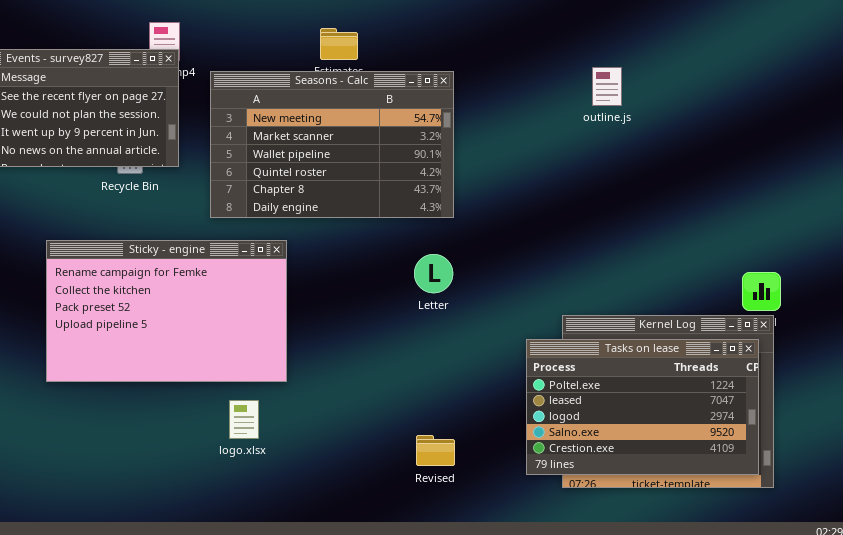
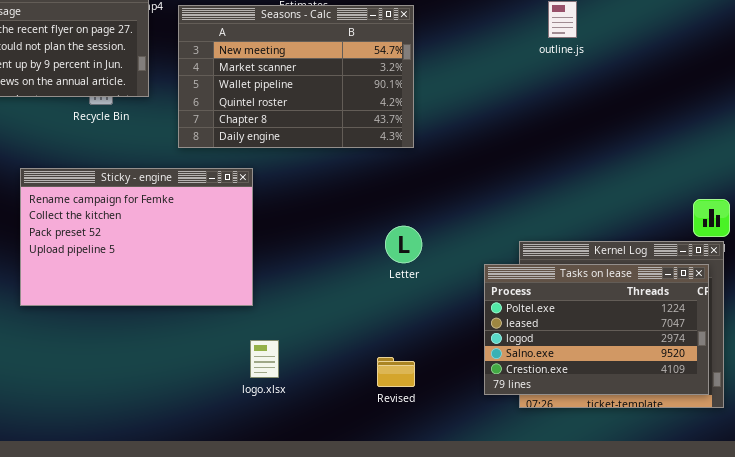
Letter: [414,254,453,293] -> [385,226,422,263], moved
logo.xlsx: [229,400,259,439] -> [250,340,279,378], moved

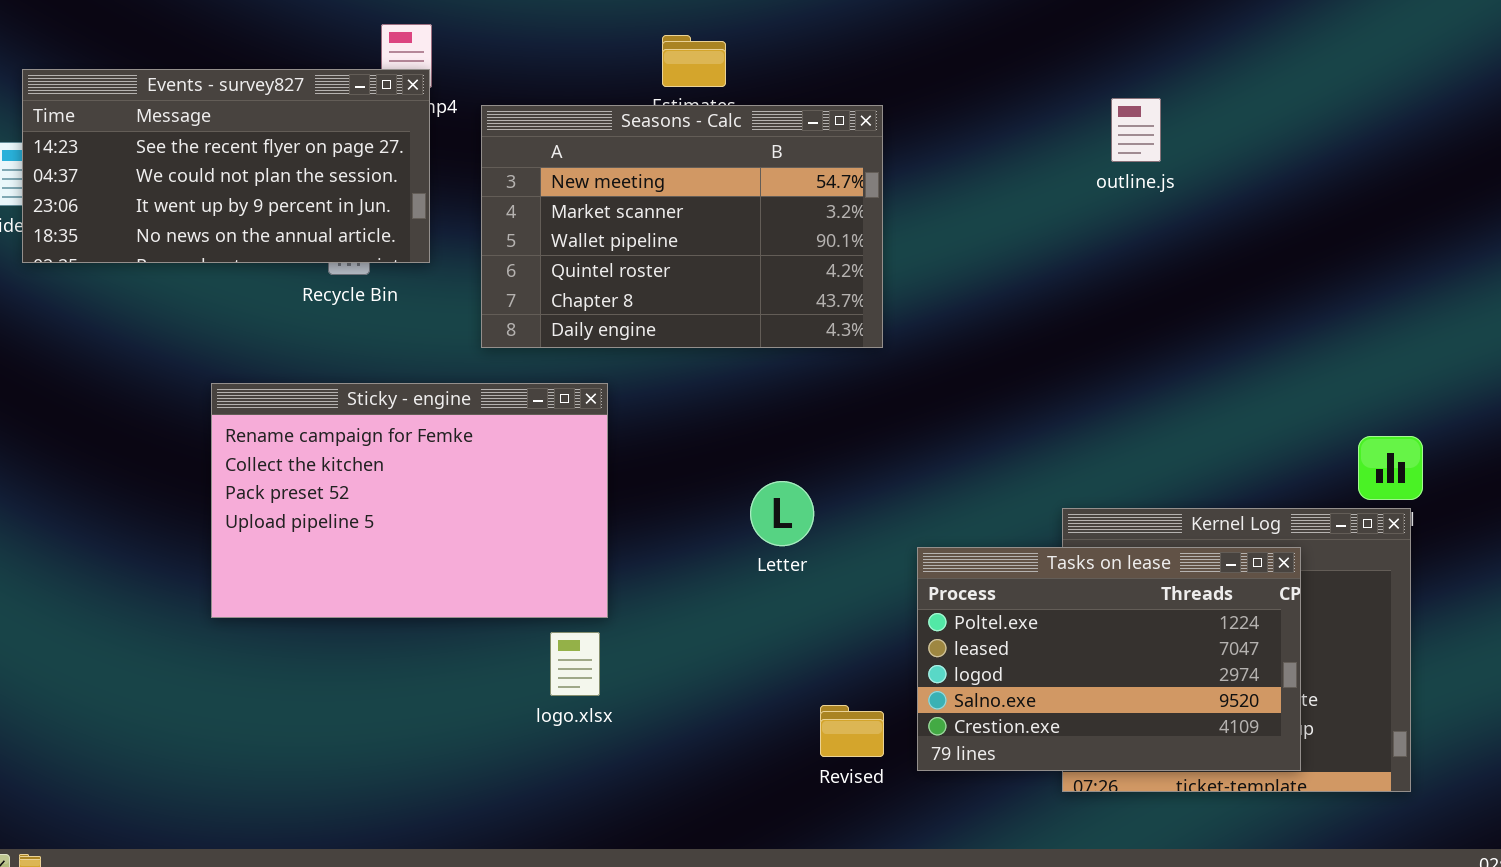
Letter: [385,226,422,263] -> [750,481,814,546], moved
Tasks on lease: [484,264,709,395] -> [917,547,1301,771], moved
logo.xlsx: [250,340,279,378] -> [550,632,600,696], moved

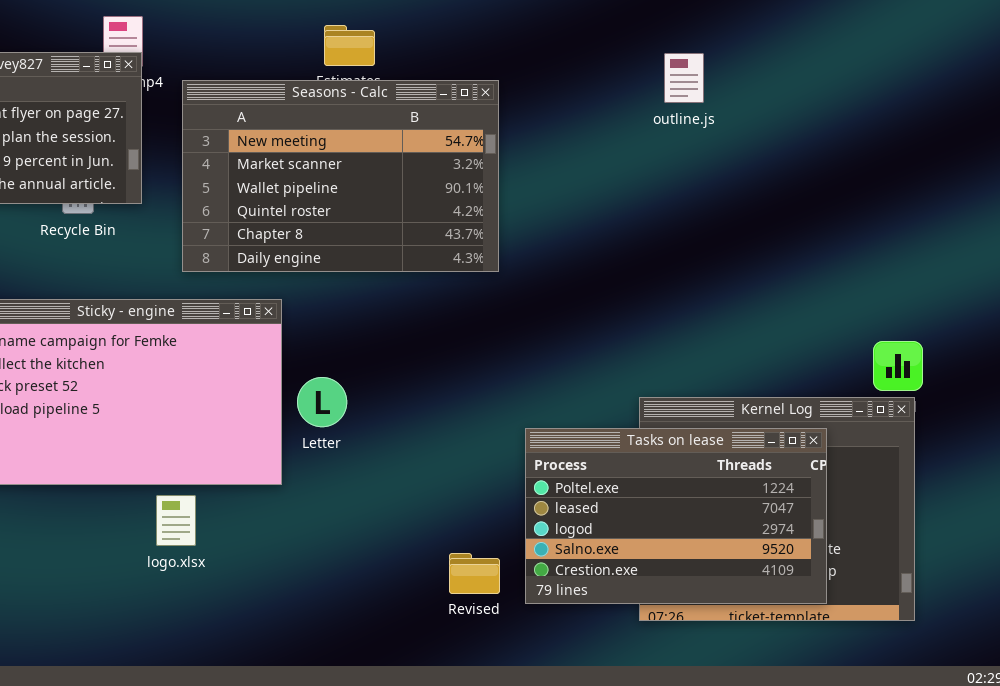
outline.js: [1111,98,1161,162] -> [664,53,704,103], moved
Letter: [750,481,814,546] -> [297,377,347,427], moved
logo.xlsx: [550,632,600,696] -> [156,495,196,546], moved

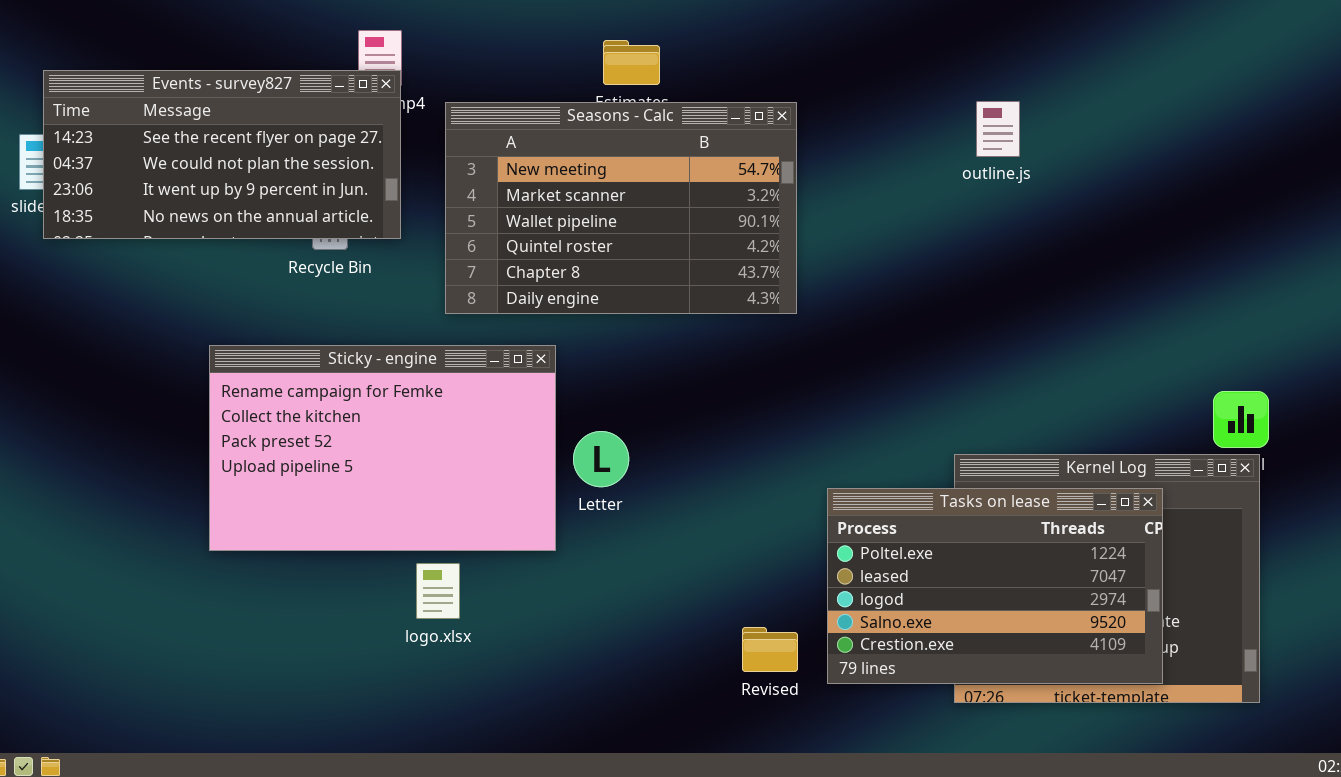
outline.js: [664,53,704,103] -> [976,101,1020,157], moved

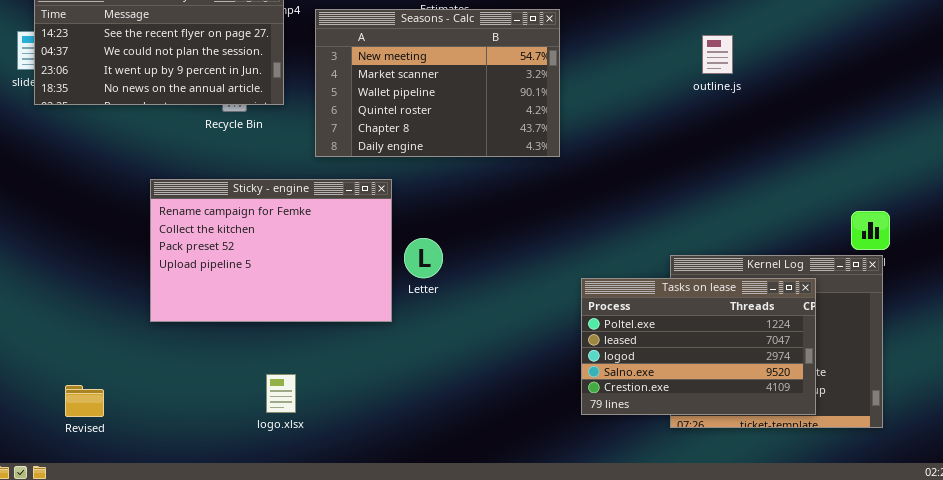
outline.js: [976,101,1020,157] -> [702,35,733,74], moved
logo.xlsx: [416,563,460,619] -> [266,374,296,413], moved
Revised: [742,627,798,672] -> [65,385,104,417], moved

